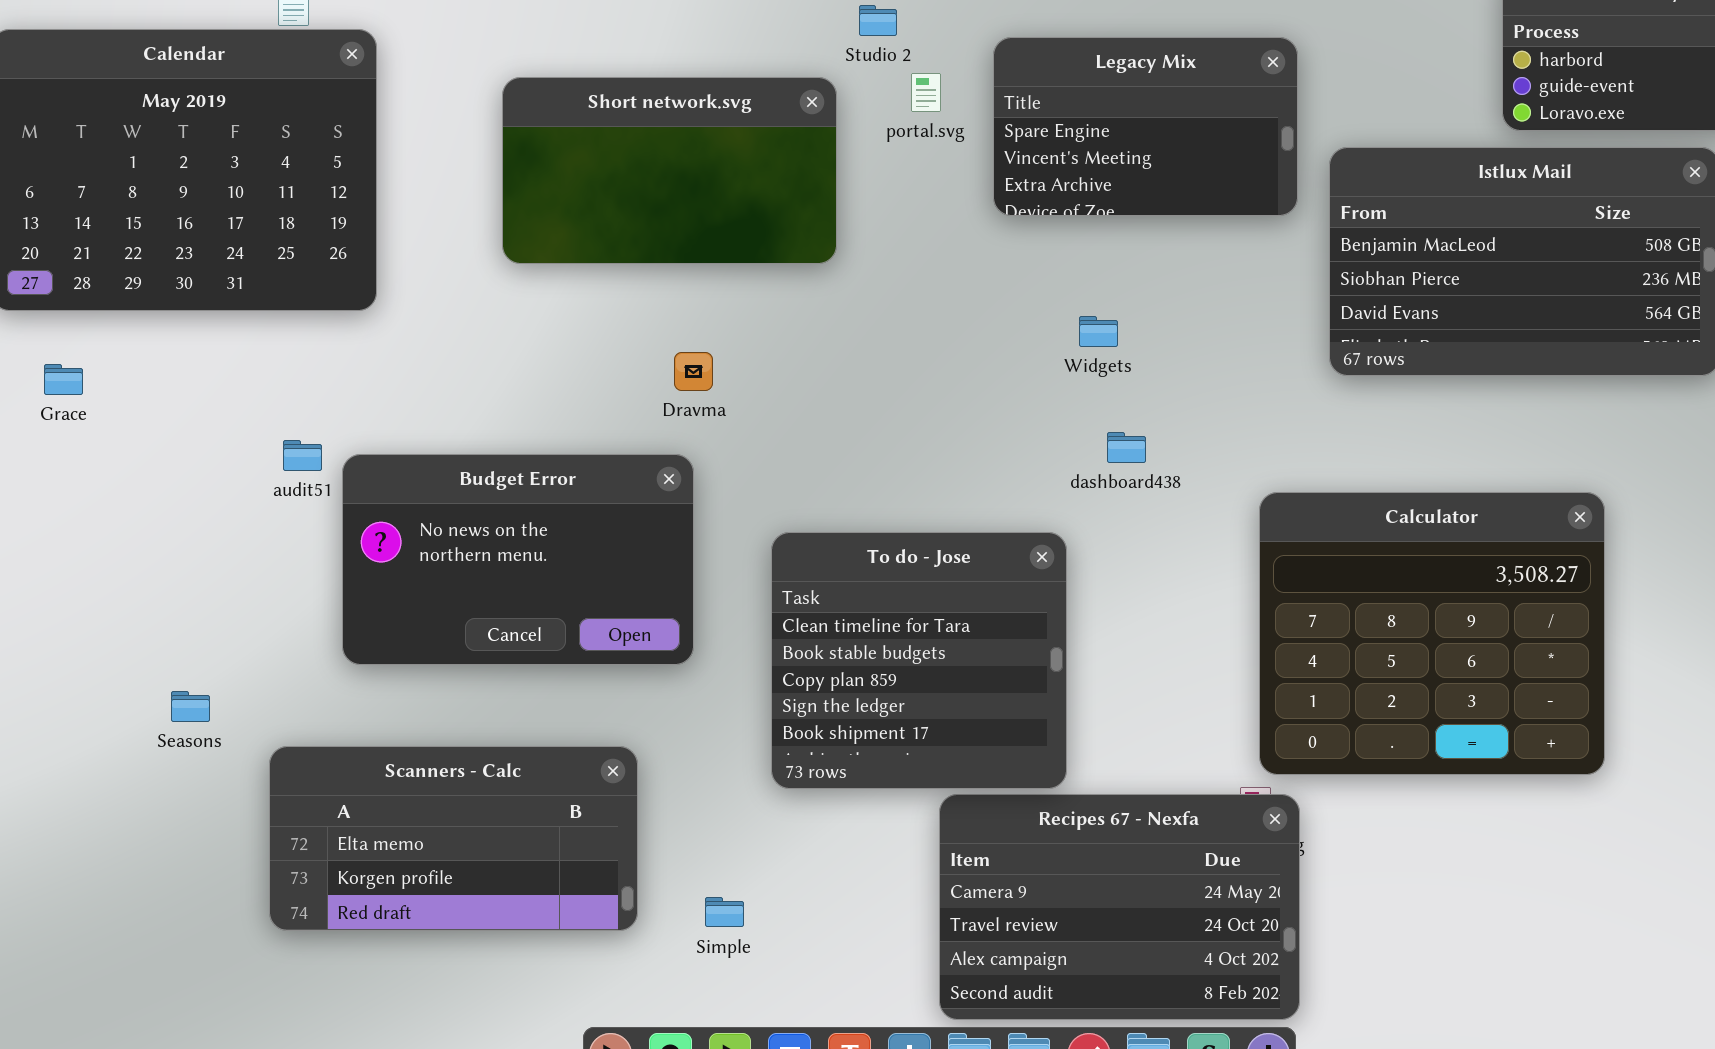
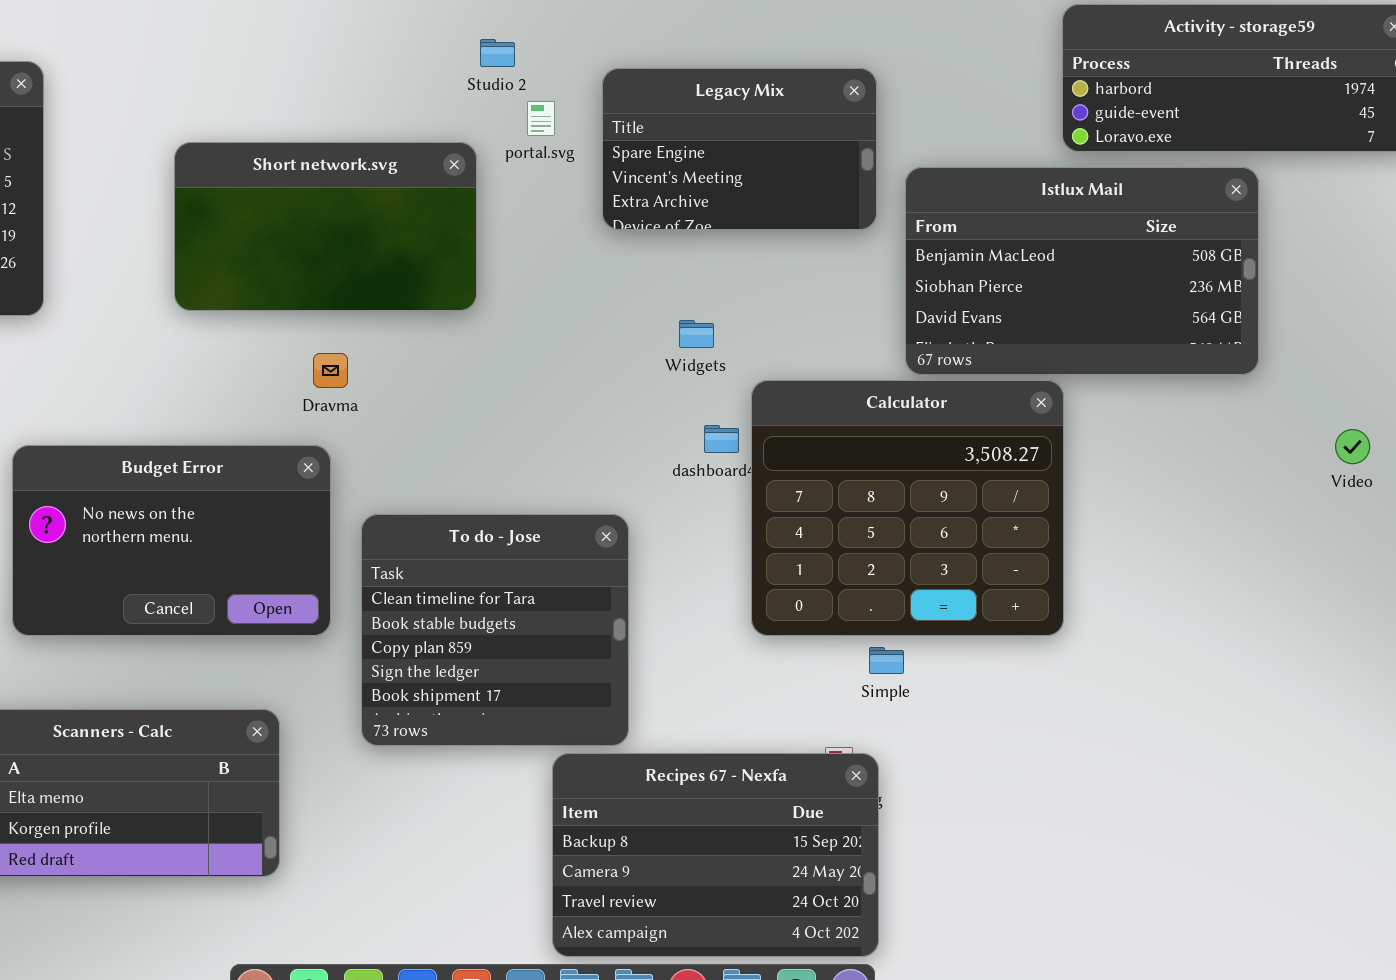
Short network.svg: [502,77,837,264] -> [174,142,477,311], moved
Calculator: [1259,492,1605,775] -> [751,380,1064,636], moved
To do - Jose: [771,532,1067,789] -> [361,514,629,746], moved
Recipes 67 - Nexfa: [939,794,1300,1020] -> [552,753,879,957], scrolled up 1 row
Simple: [705,897,744,927] -> [869,647,904,674], moved

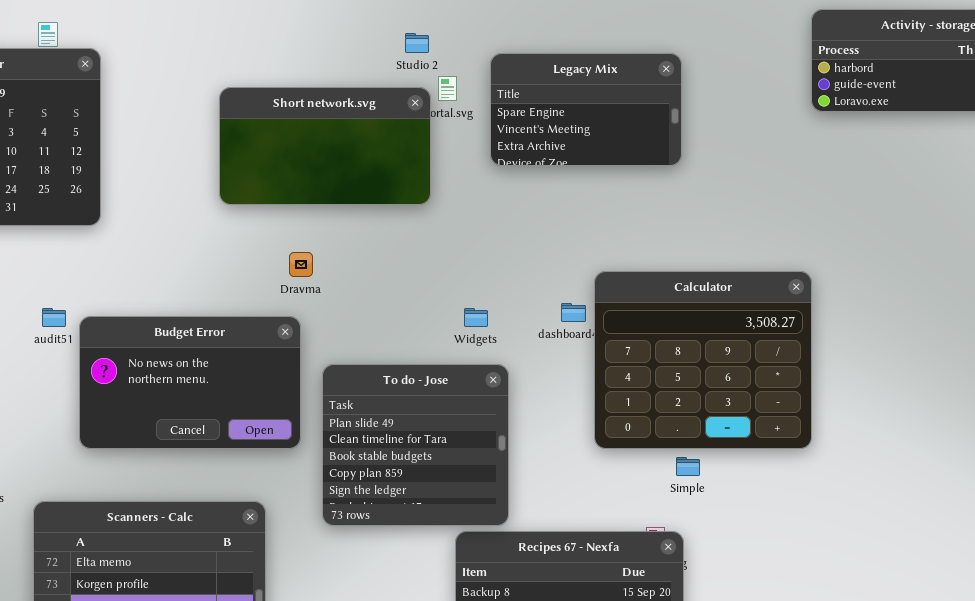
Short network.svg: [174,142,477,311] -> [219,87,431,205], moved
Istlux Mail: [905,167,1259,375] -> none, closed
Widgets: [679,320,714,348] -> [464,308,488,327], moved
To do - Jose: [361,514,629,746] -> [322,364,509,526], scrolled up 1 row

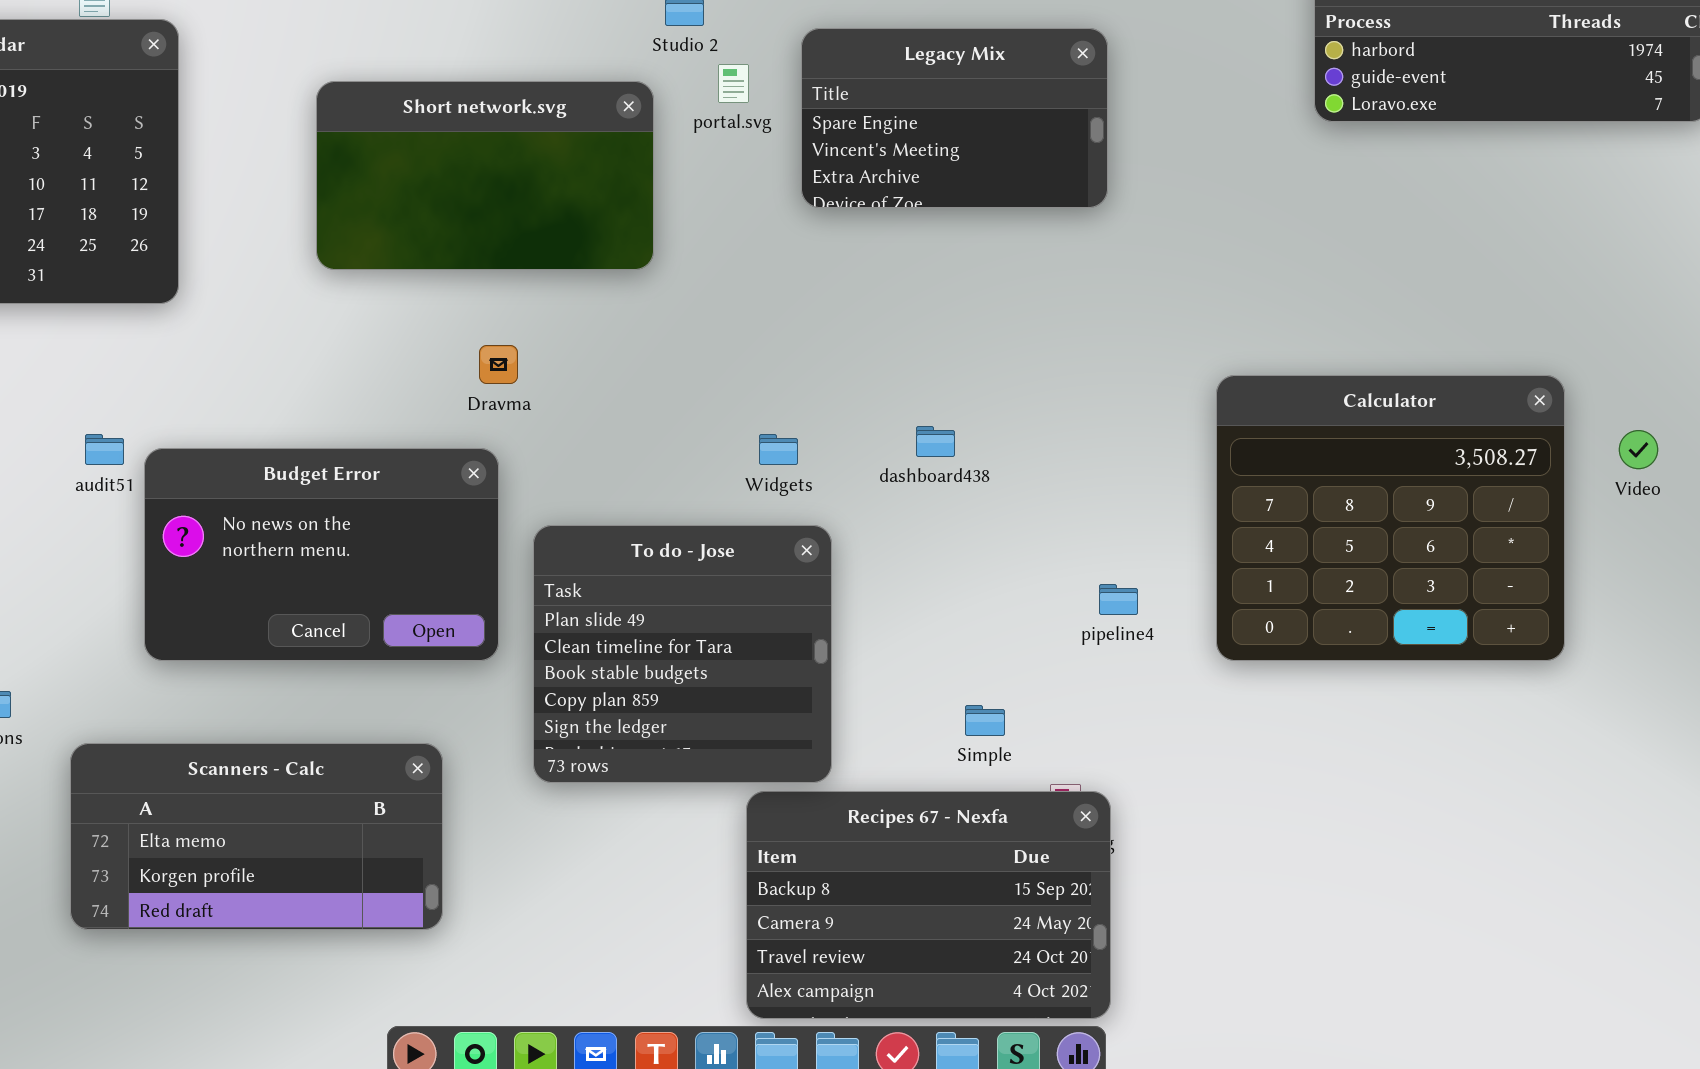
Short network.svg: [219,87,431,205] -> [316,81,654,270], moved
Calculator: [594,271,812,449] -> [1216,375,1565,661], moved
Simple: [676,457,700,476] -> [965,705,1005,736], moved

